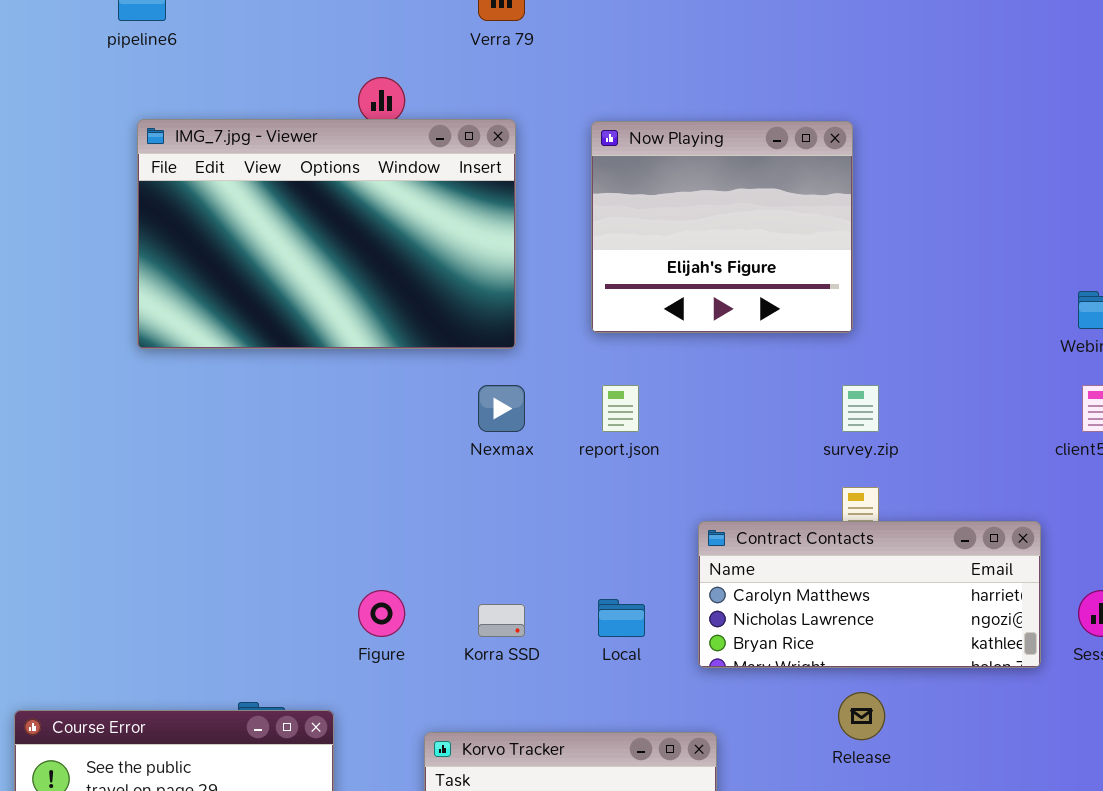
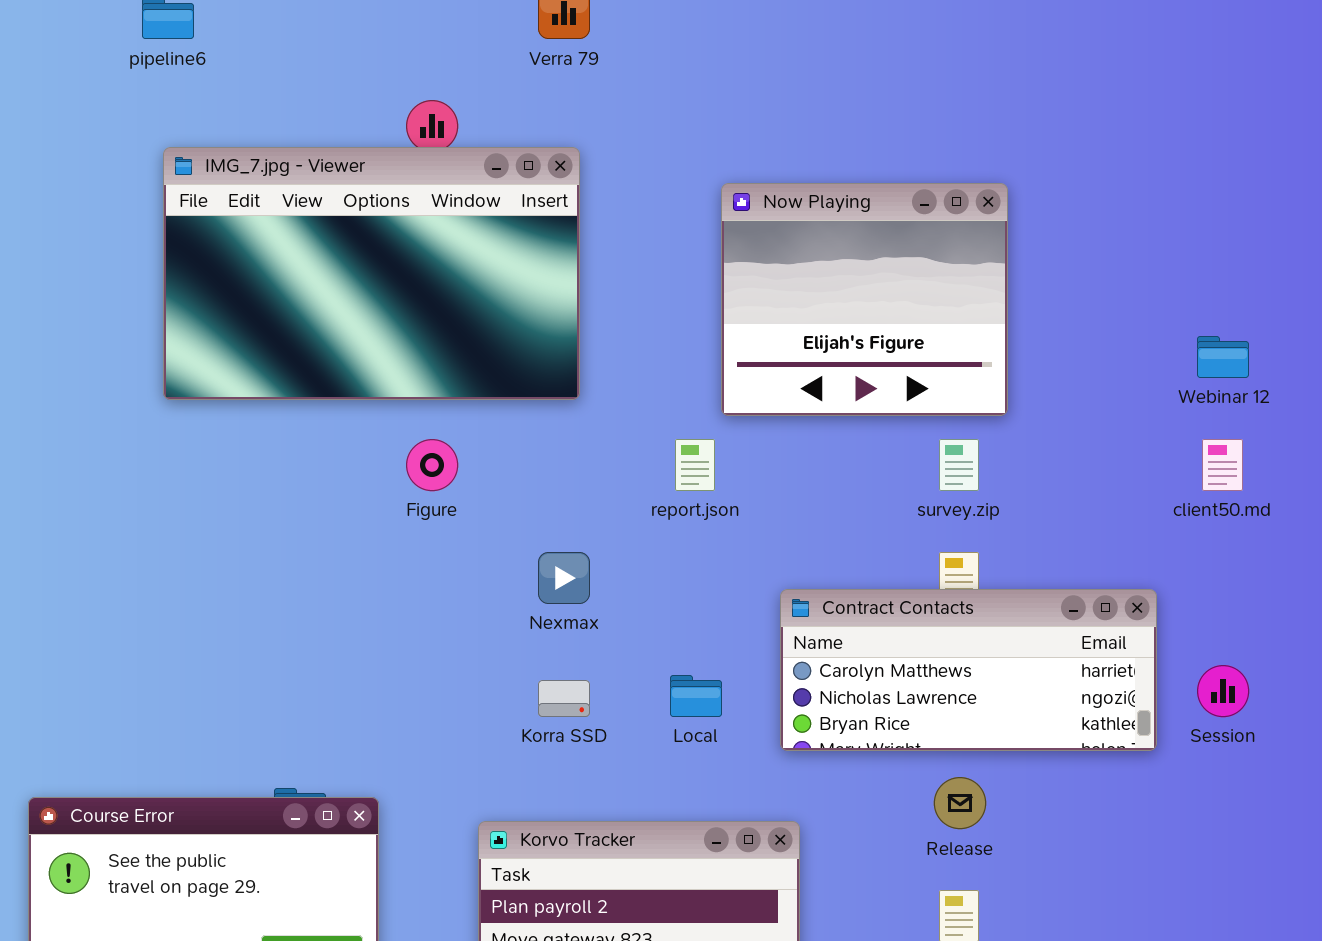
Now Playing: [591,121,853,333] -> [721,183,1008,416], moved
Nexmax: [478,385,525,432] -> [538,552,590,604], moved
Figure: [358,590,405,637] -> [406,439,458,491], moved

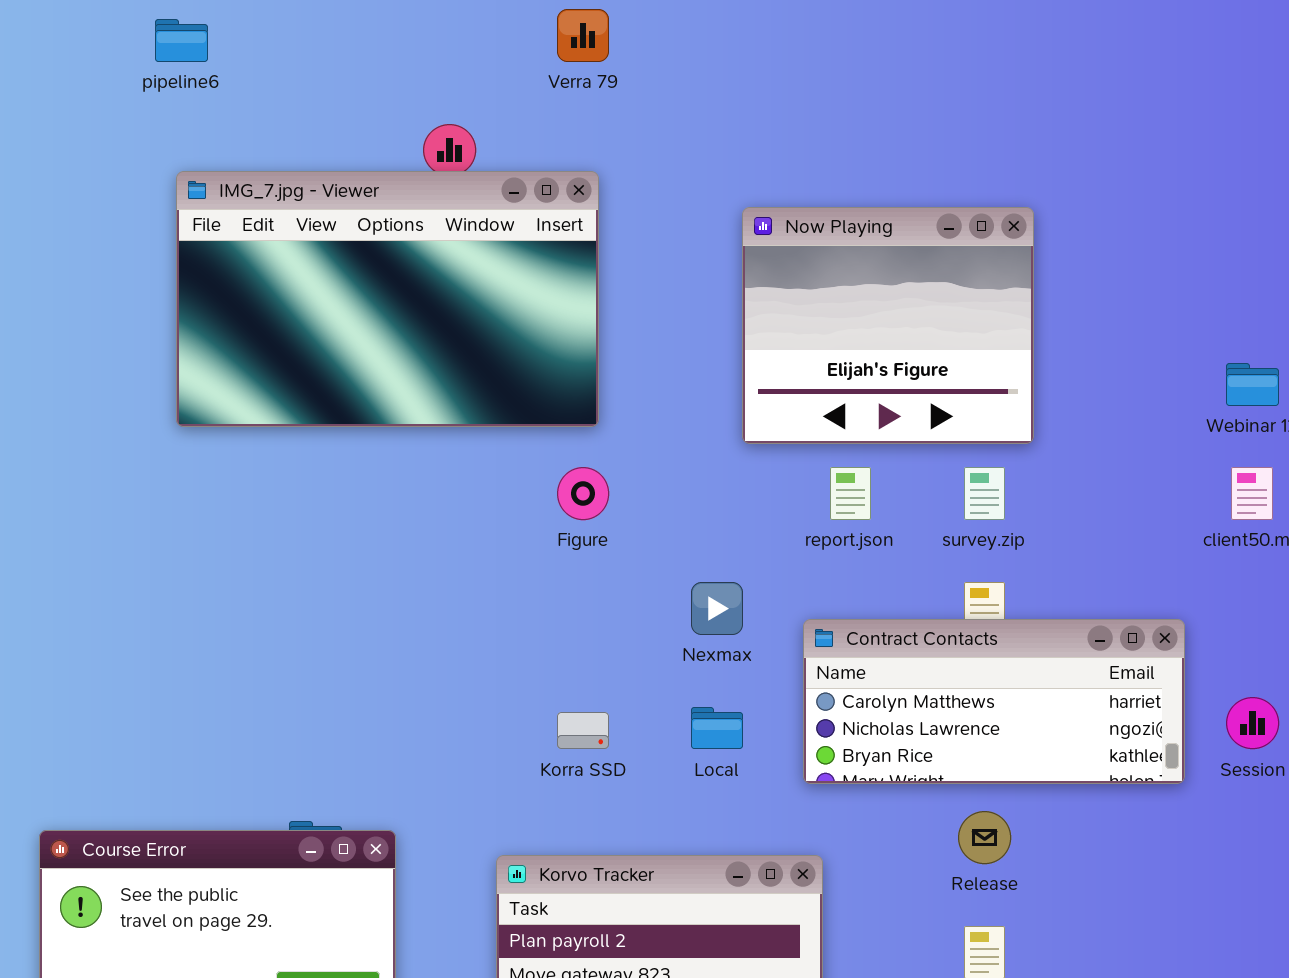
Figure: [406,439,458,491] -> [557,467,609,520], moved
report.json: [675,439,715,491] -> [830,467,871,520], moved
Nexmax: [538,552,590,604] -> [691,582,743,635], moved

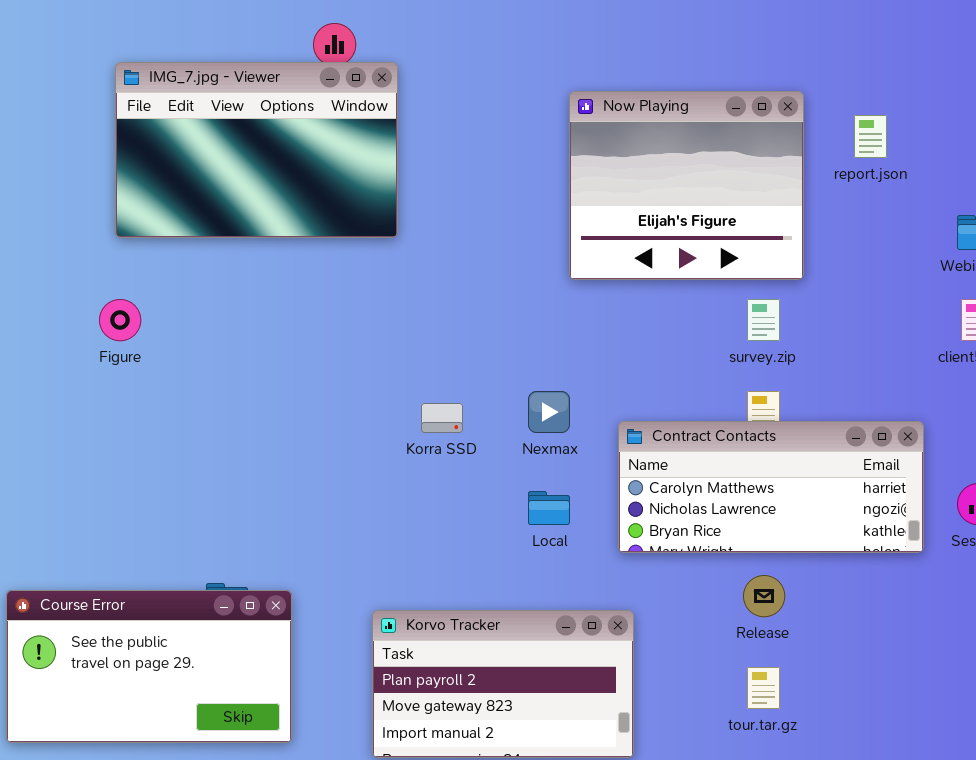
IMG_7.jpg - Viewer: [176,171,599,427] -> [115,62,398,238], resized
Figure: [557,467,609,520] -> [99,299,141,341], moved
report.json: [830,467,871,520] -> [854,115,887,158], moved
Korra SSD: [557,712,609,749] -> [421,403,463,433], moved

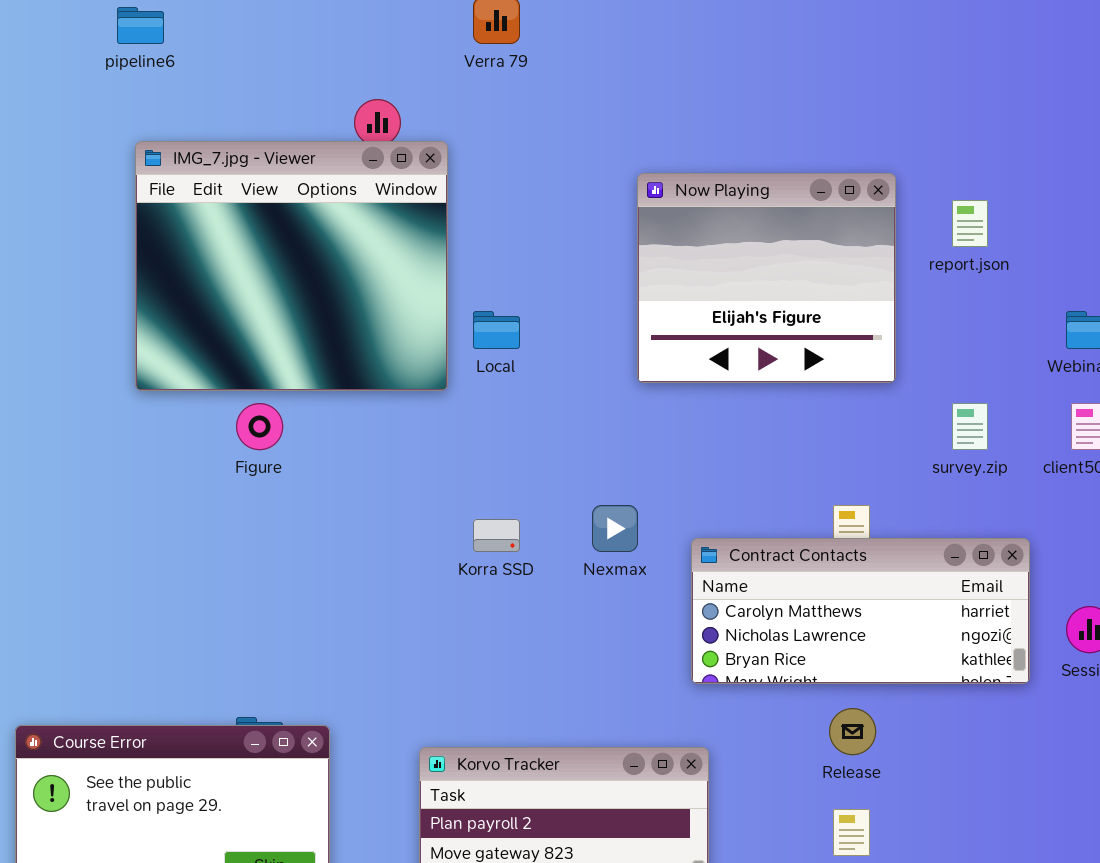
IMG_7.jpg - Viewer: [115,62,398,238] -> [135,141,448,391], resized
Figure: [99,299,141,341] -> [236,403,283,450], moved
survey.zip: [747,299,780,341] -> [952,403,988,450], moved
Local: [528,491,570,525] -> [473,311,520,349], moved

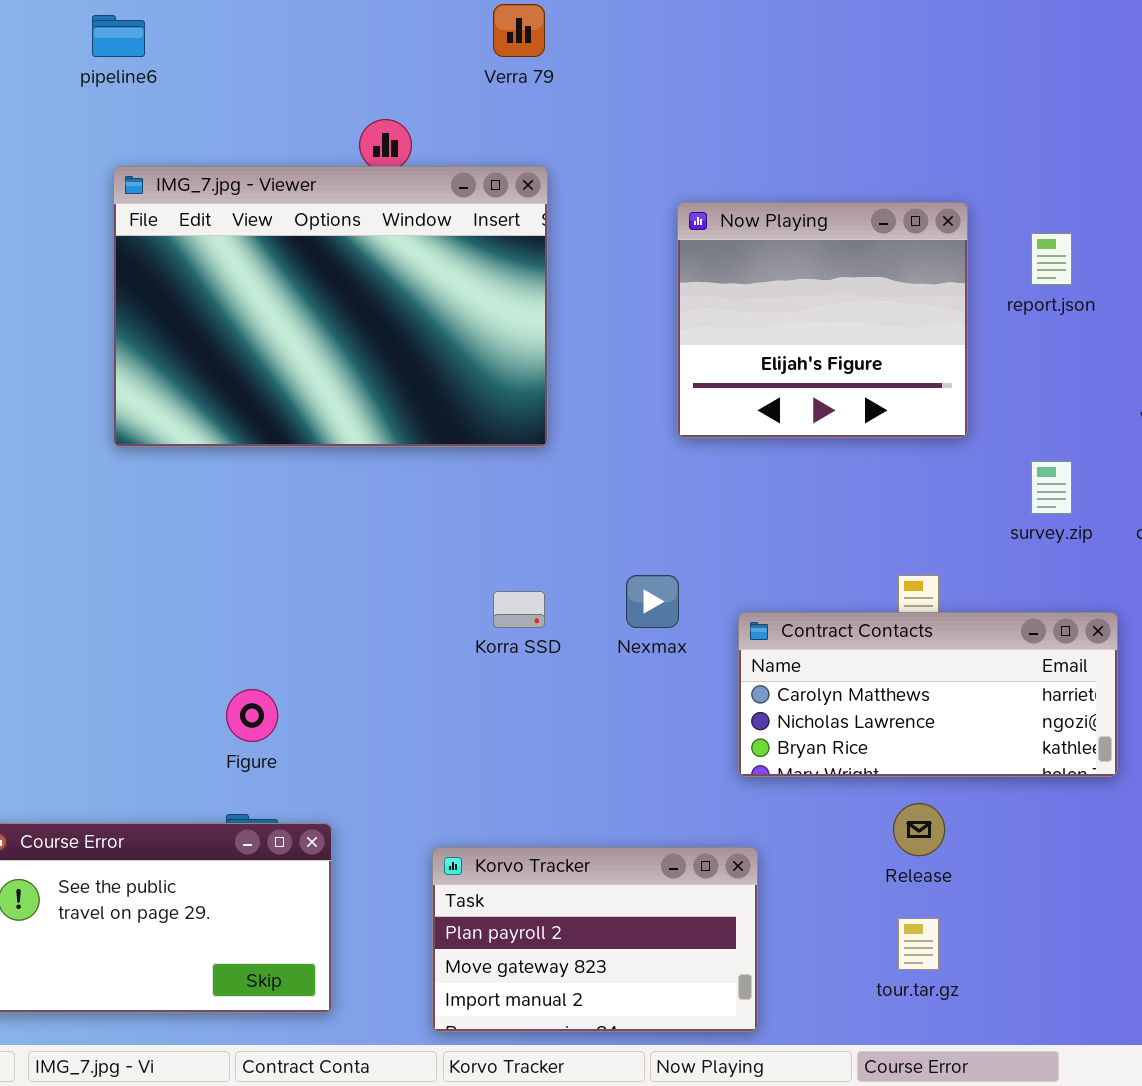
IMG_7.jpg - Viewer: [135,141,448,391] -> [113,166,548,447], resized
Figure: [236,403,283,450] -> [226,689,278,742], moved

